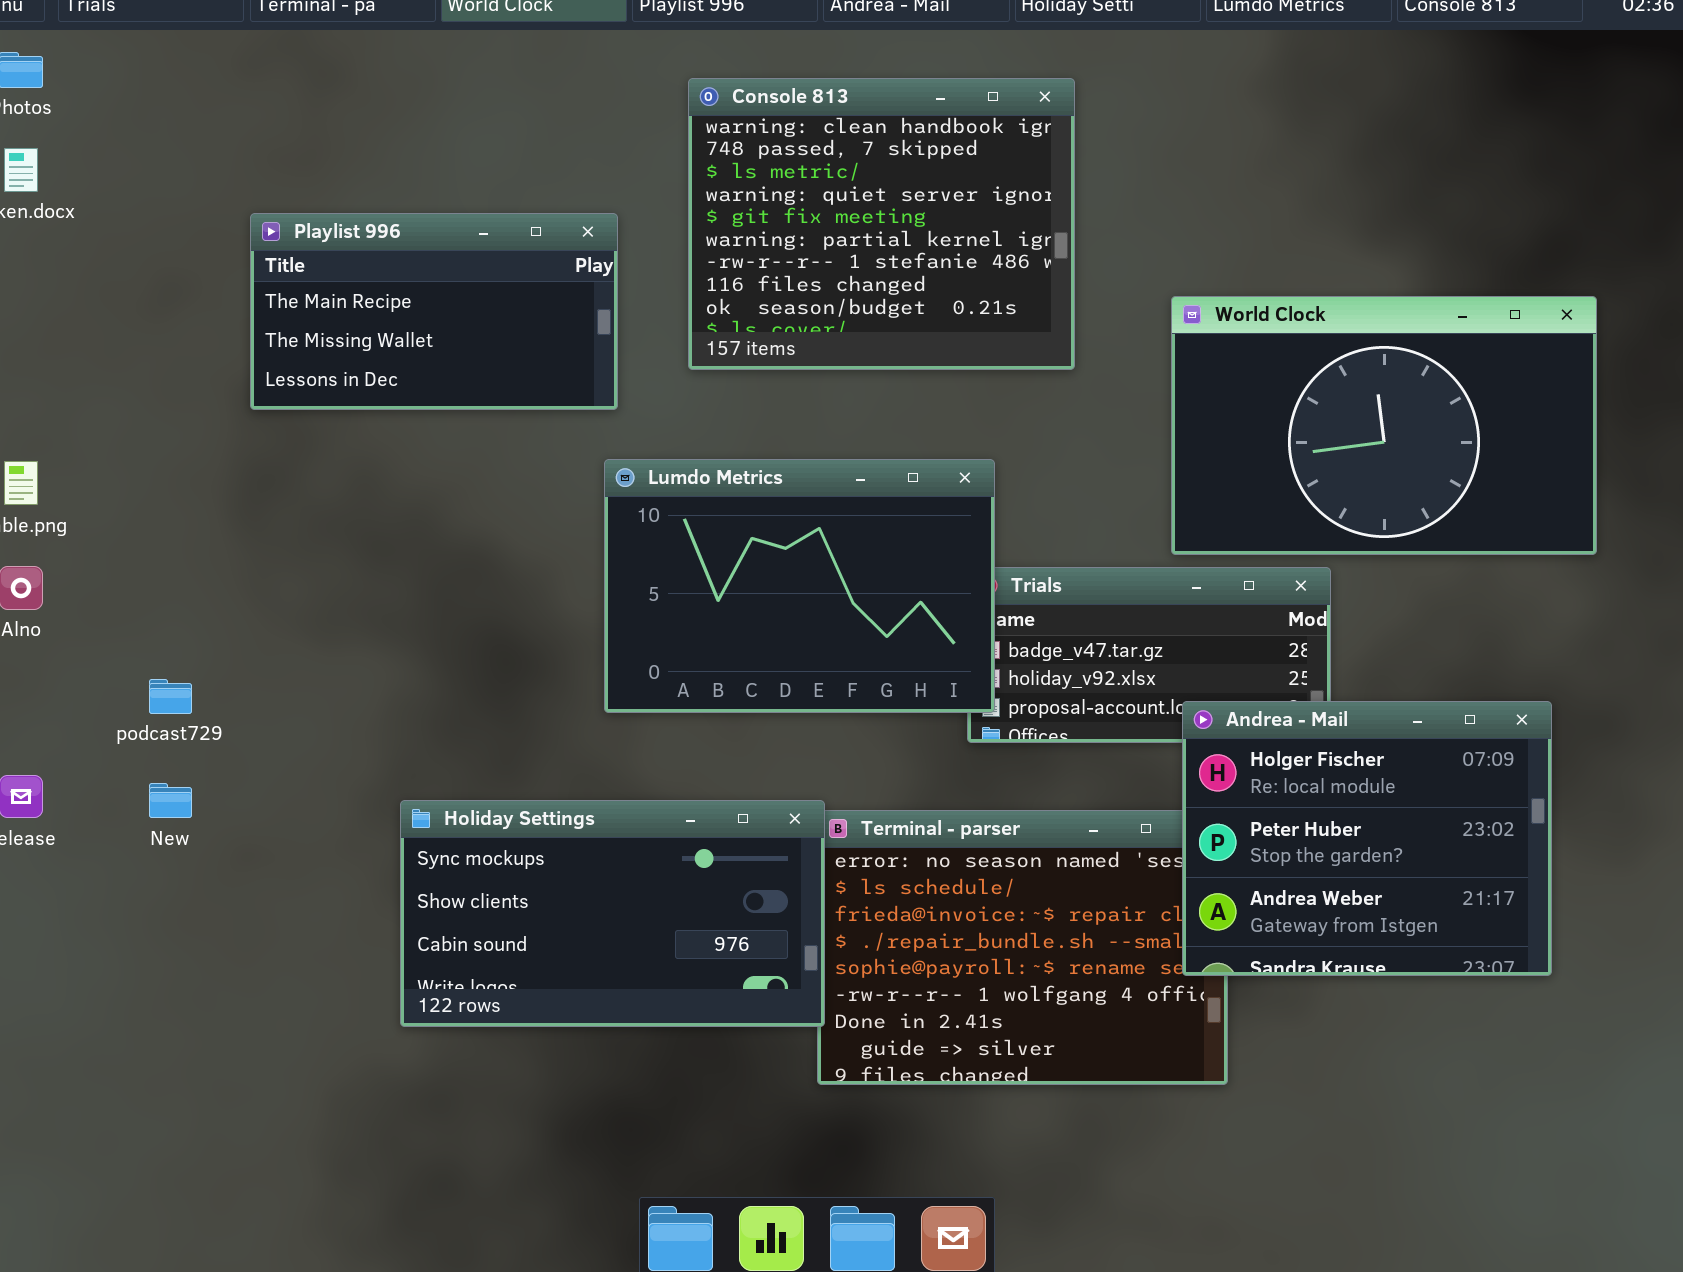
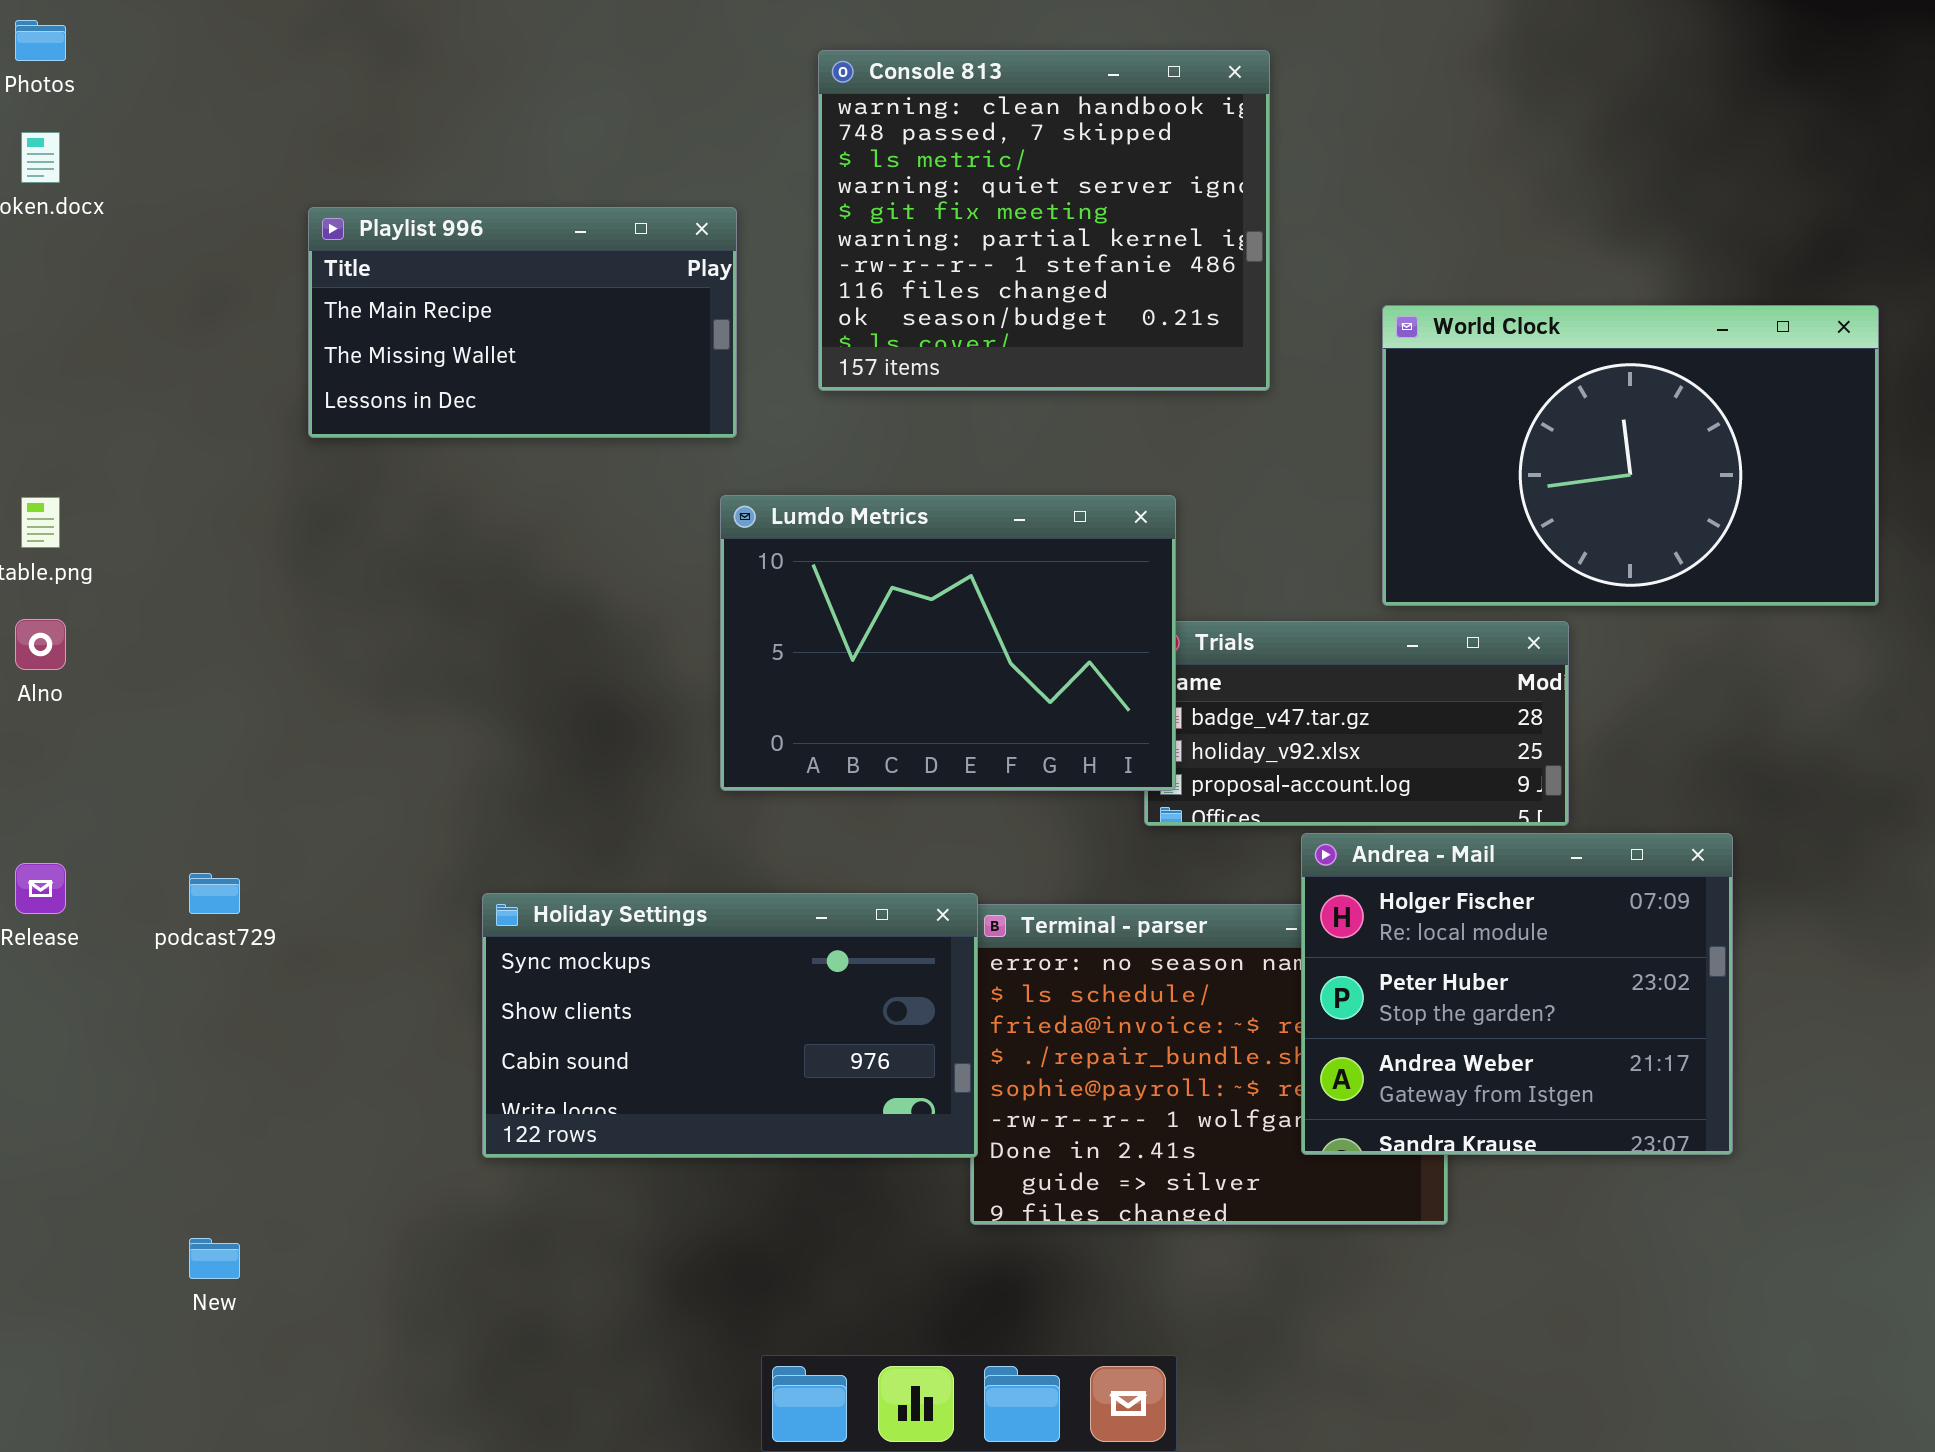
podcast729: [149,679,192,714] -> [189,873,240,914], moved
Andrea - Mail: [1182,701,1552,976] -> [1301,833,1733,1155], moved
New: [149,783,192,818] -> [189,1238,240,1279], moved

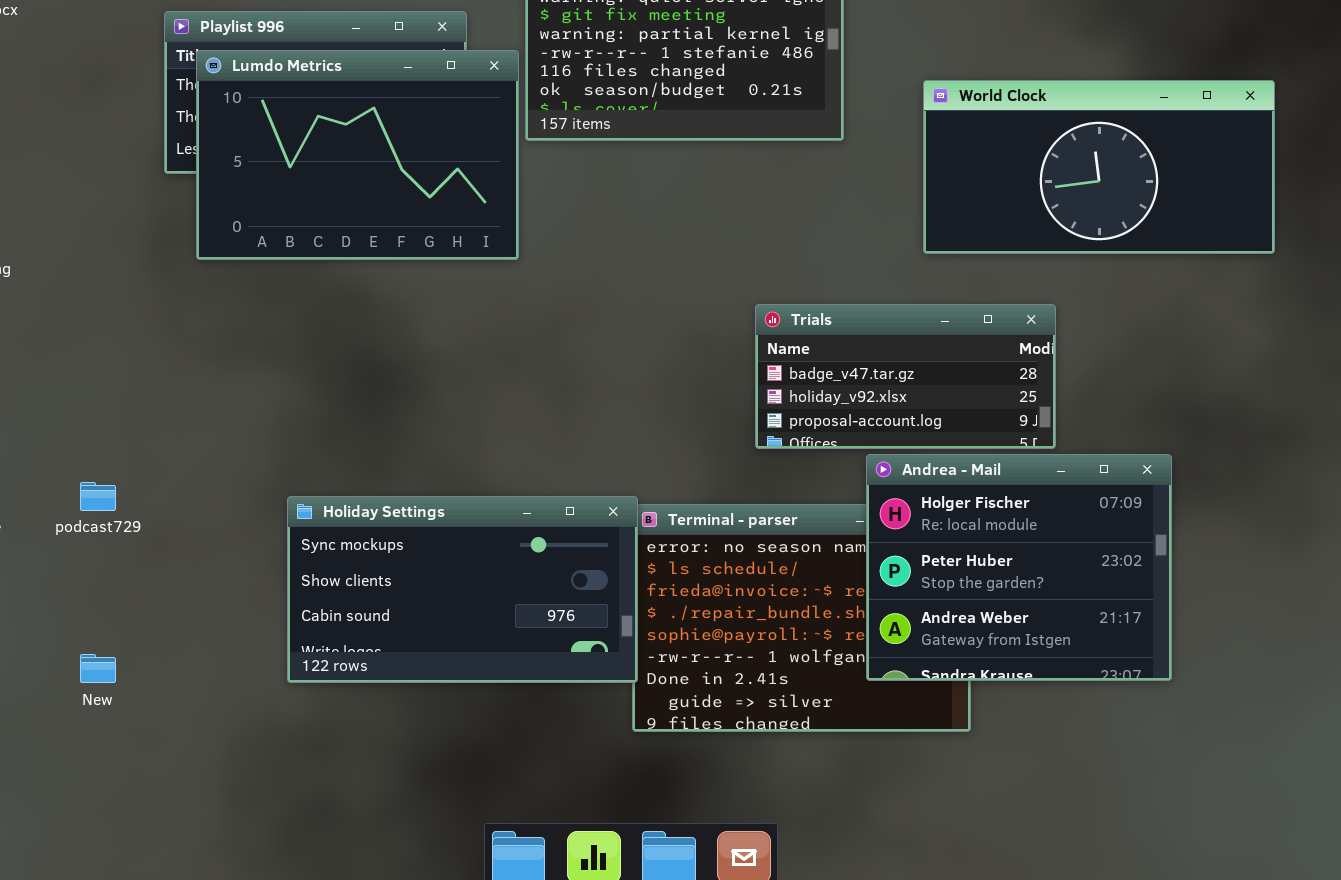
World Clock: [1382,305,1879,606] -> [923,80,1275,254], resized
Lumdo Metrics: [720,495,1176,791] -> [196,50,519,260], moved
New: [189,1238,240,1279] -> [80,654,116,683], moved

